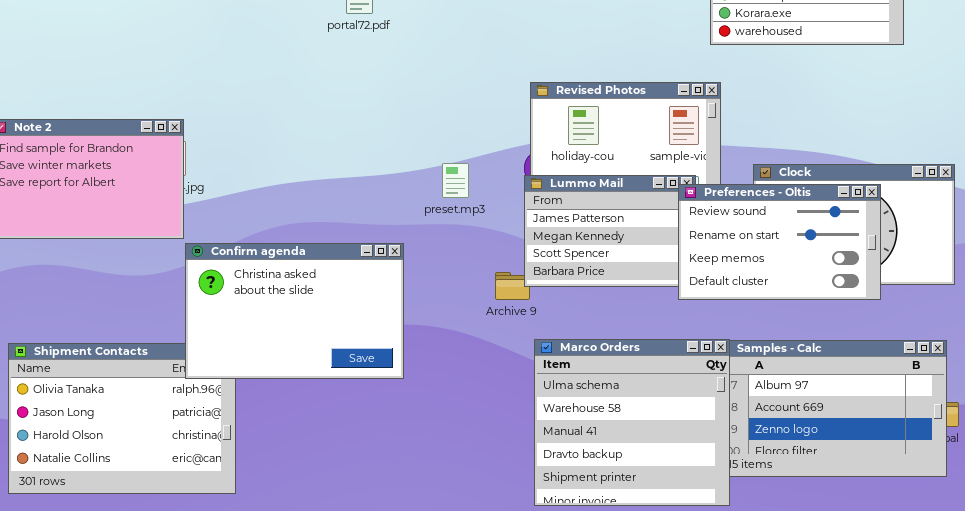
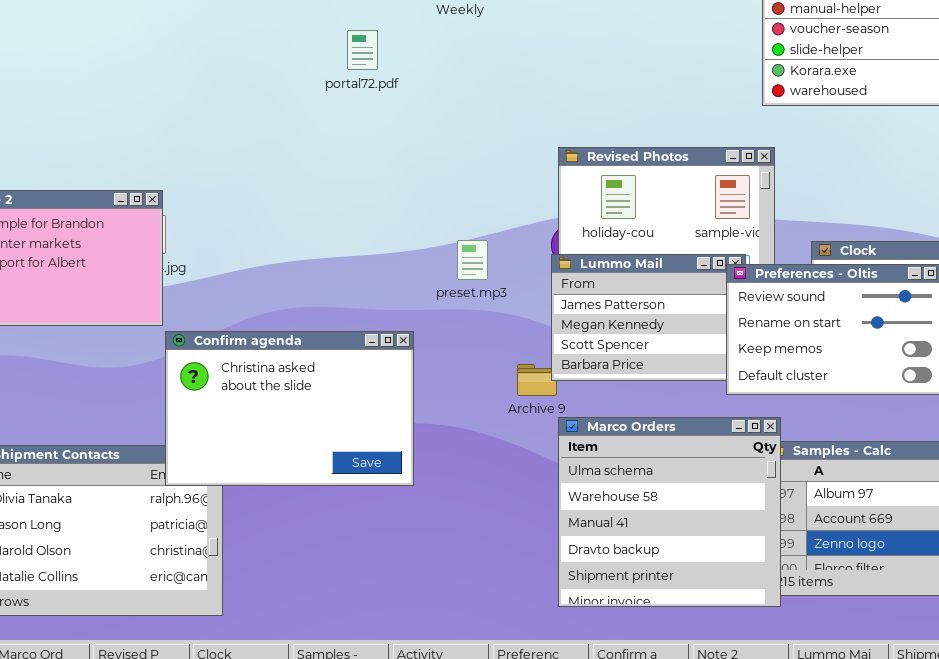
Marco Orders: [534,339,730,506] -> [558,417,781,607], moved

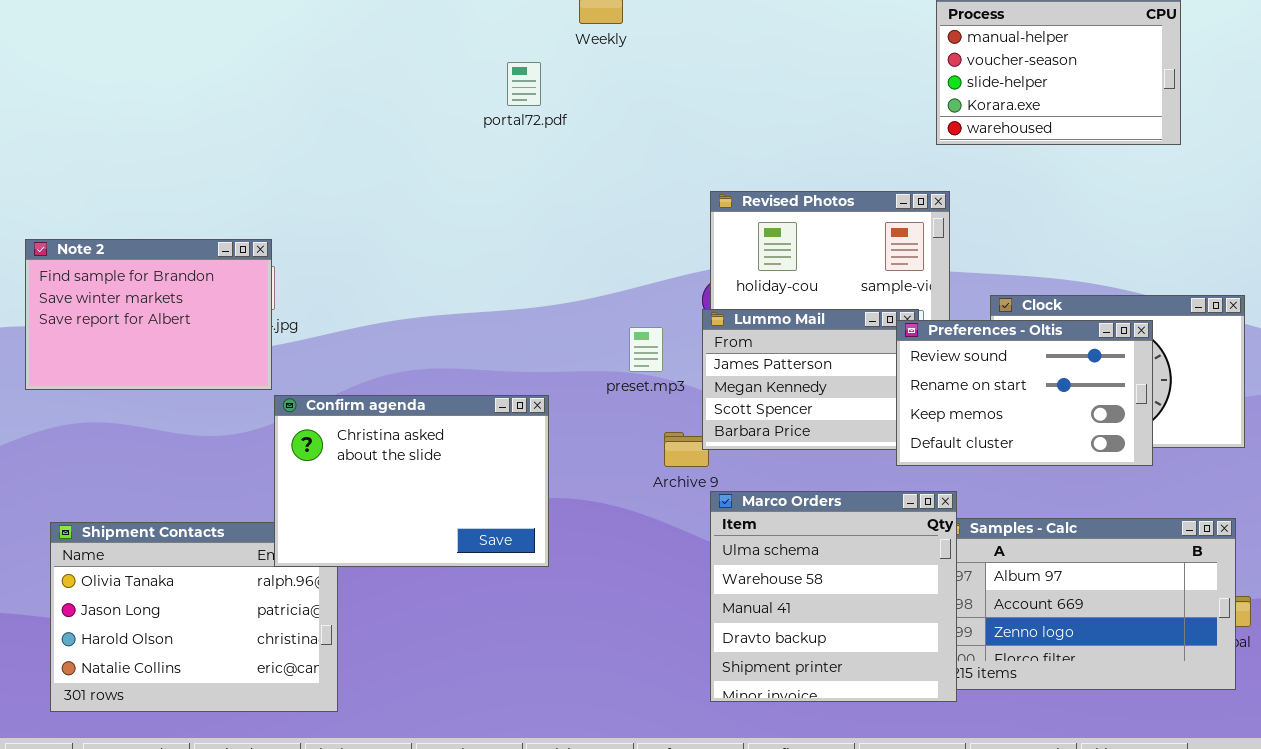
portal72.pdf: [347,30,378,70] -> [507,62,541,106], moved
preset.mp3: [457,240,488,280] -> [629,327,663,372], moved

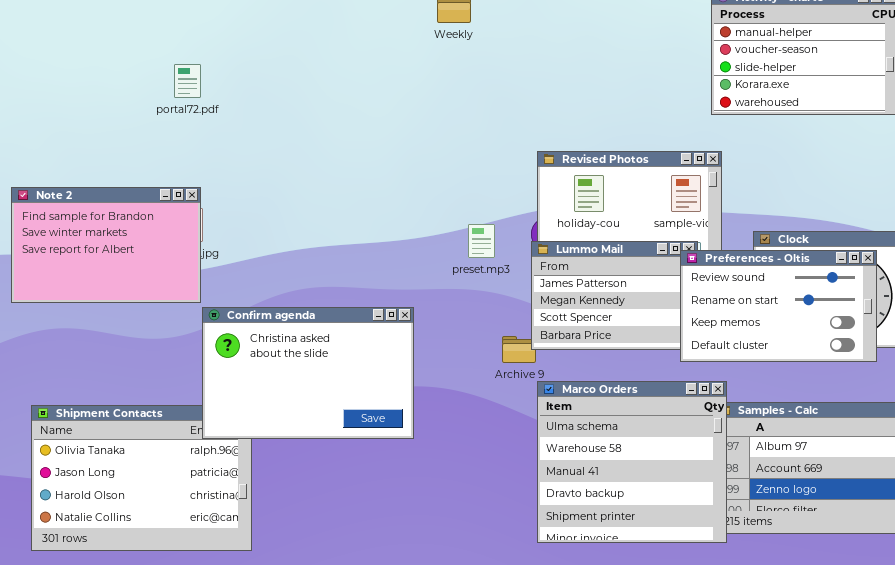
portal72.pdf: [507,62,541,106] -> [174,64,201,98], moved
preset.mp3: [629,327,663,372] -> [468,224,495,258], moved

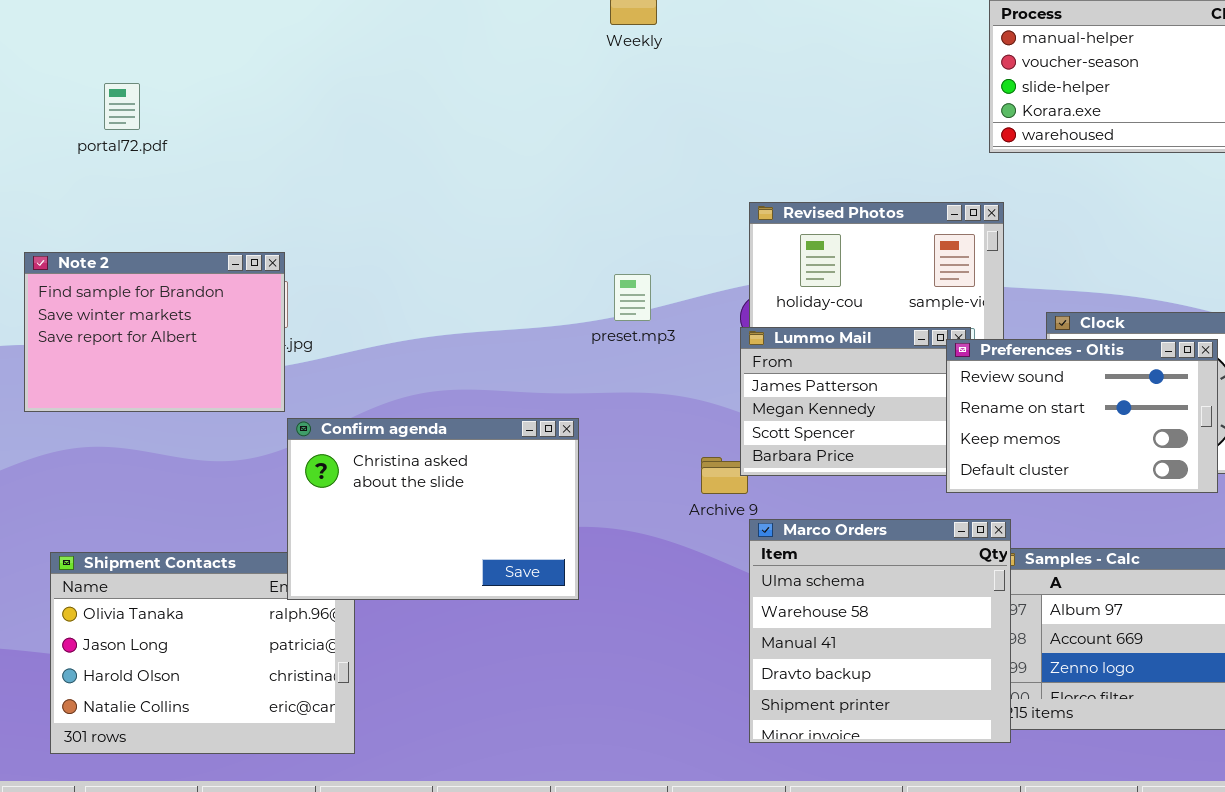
portal72.pdf: [174,64,201,98] -> [104,83,140,130], moved
preset.mp3: [468,224,495,258] -> [614,274,651,321], moved

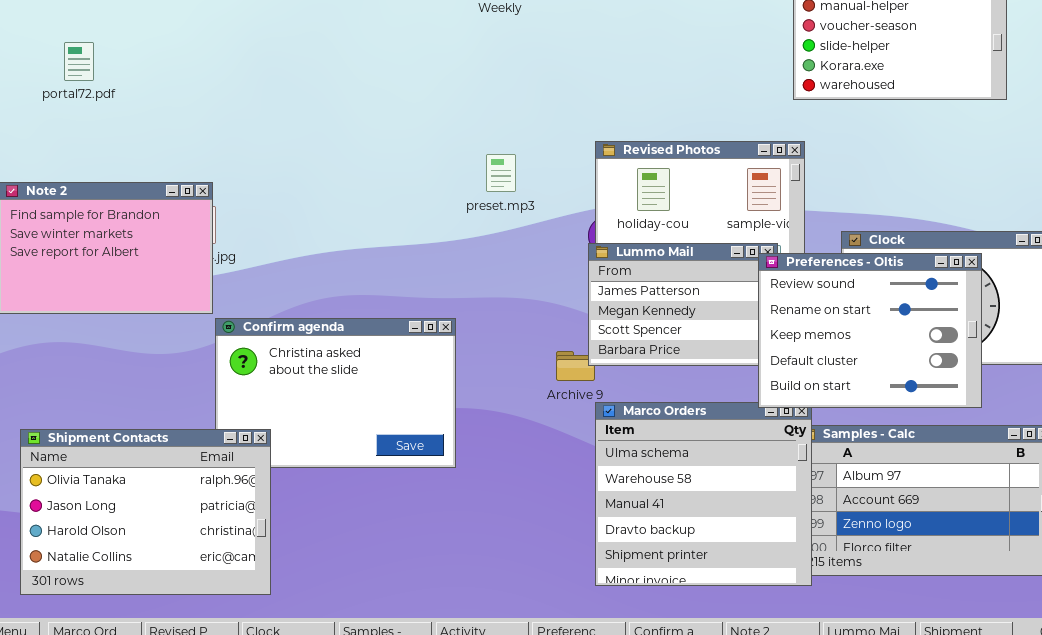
preset.mp3: [614,274,651,321] -> [486,154,516,192], moved
Preferences - Oltis: [946,339,1218,493] -> [758,253,982,408], resized
Shipment Contacts: [50,552,355,754] -> [20,429,271,595], raised

